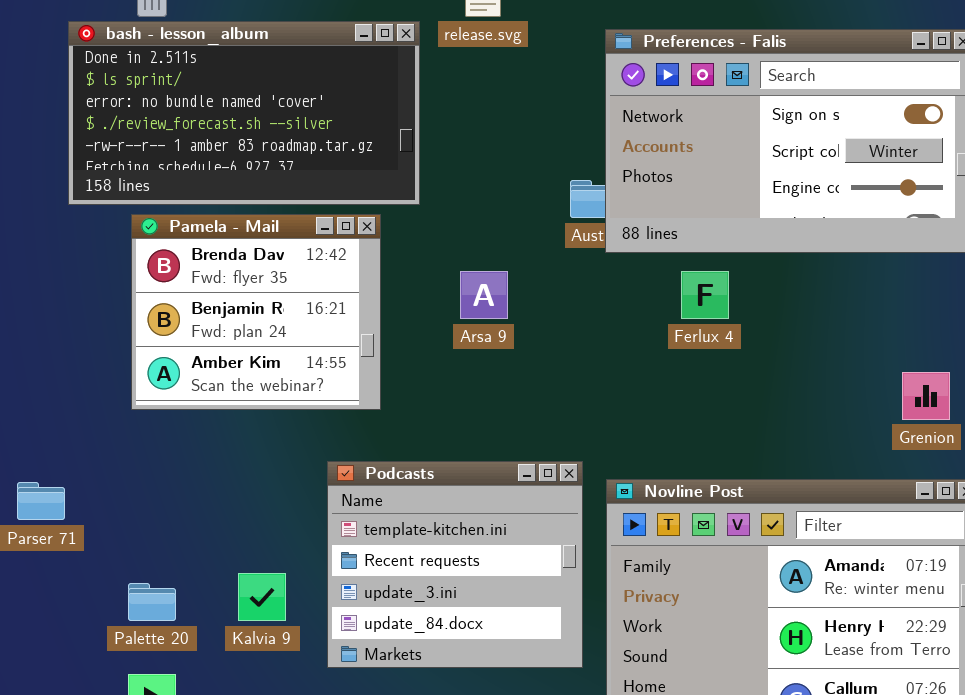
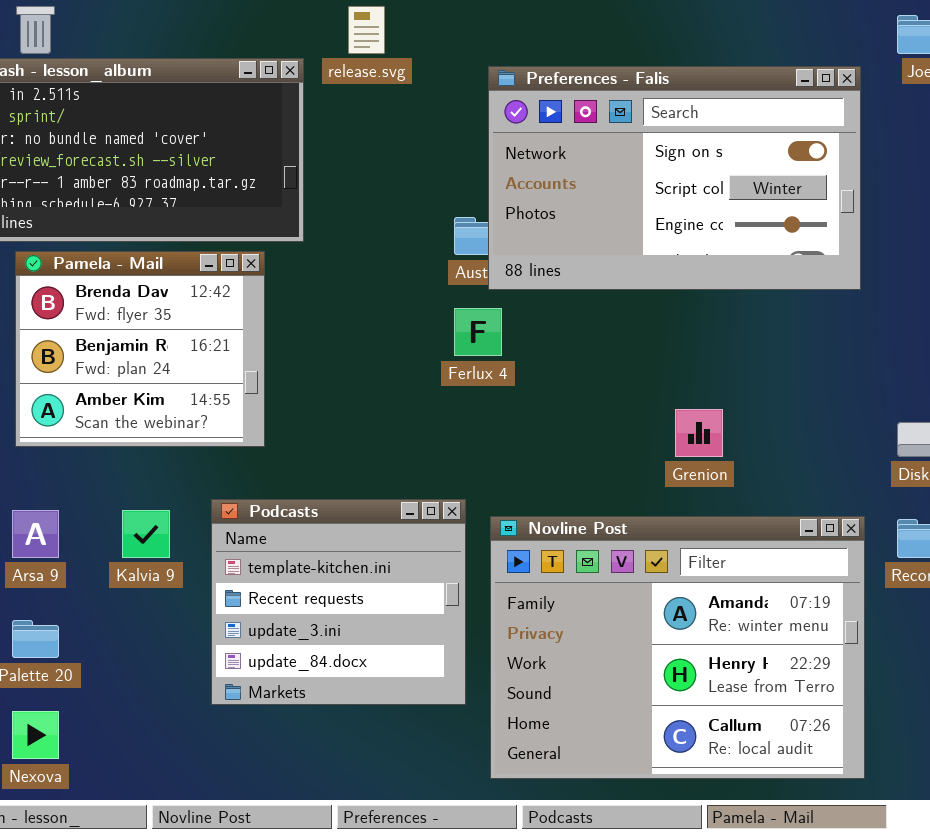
Arsa 9: [460,271,508,319] -> [12,510,59,558], moved
Ferlux 4: [681,271,729,319] -> [454,308,502,356], moved
Grenion: [902,372,950,420] -> [675,409,723,457], moved
Kalvia 9: [238,573,286,621] -> [122,510,170,558], moved

